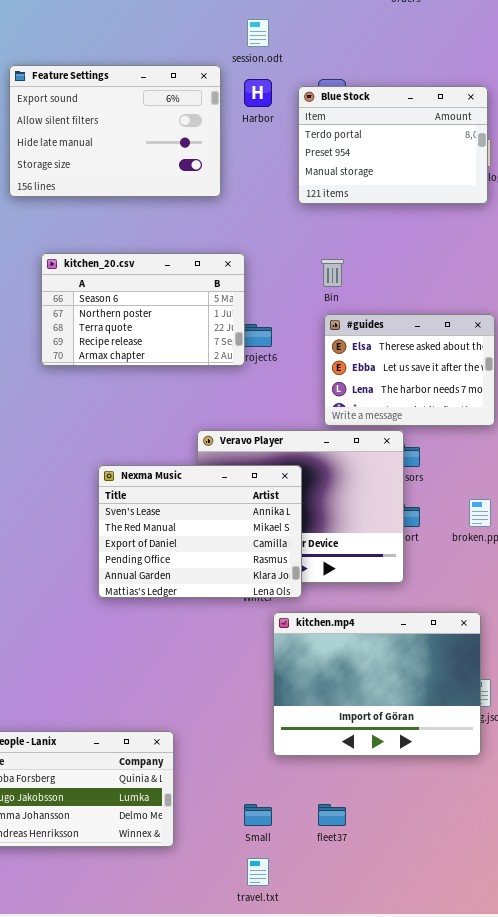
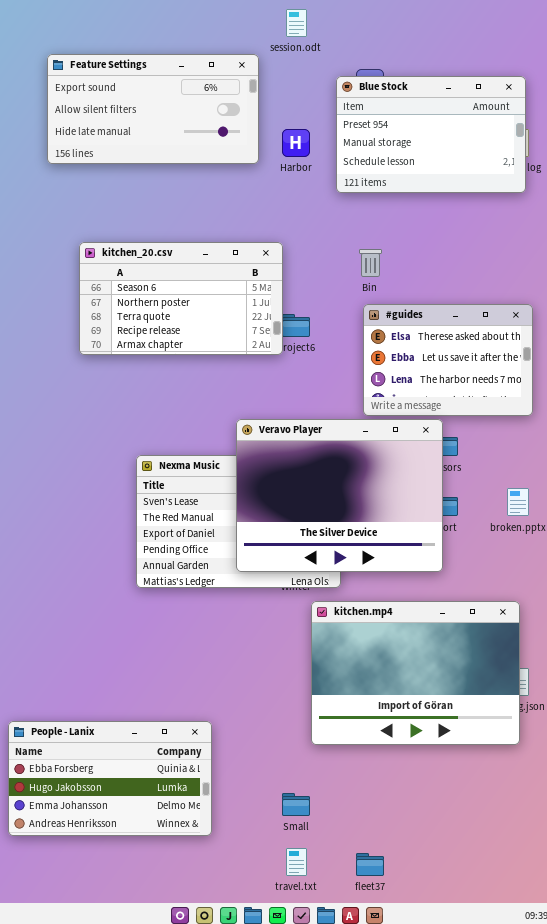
Feature Settings: [9,65,221,197] -> [47,54,259,164], resized
Harbor: [244,79,272,107] -> [282,129,310,157], moved
Blue Stock: [298,86,488,204] -> [336,76,526,193], scrolled down 1 row
Veravo Player: [197,430,404,583] -> [236,419,443,572], raised
fleet37: [318,804,346,826] -> [356,853,384,876], moved

